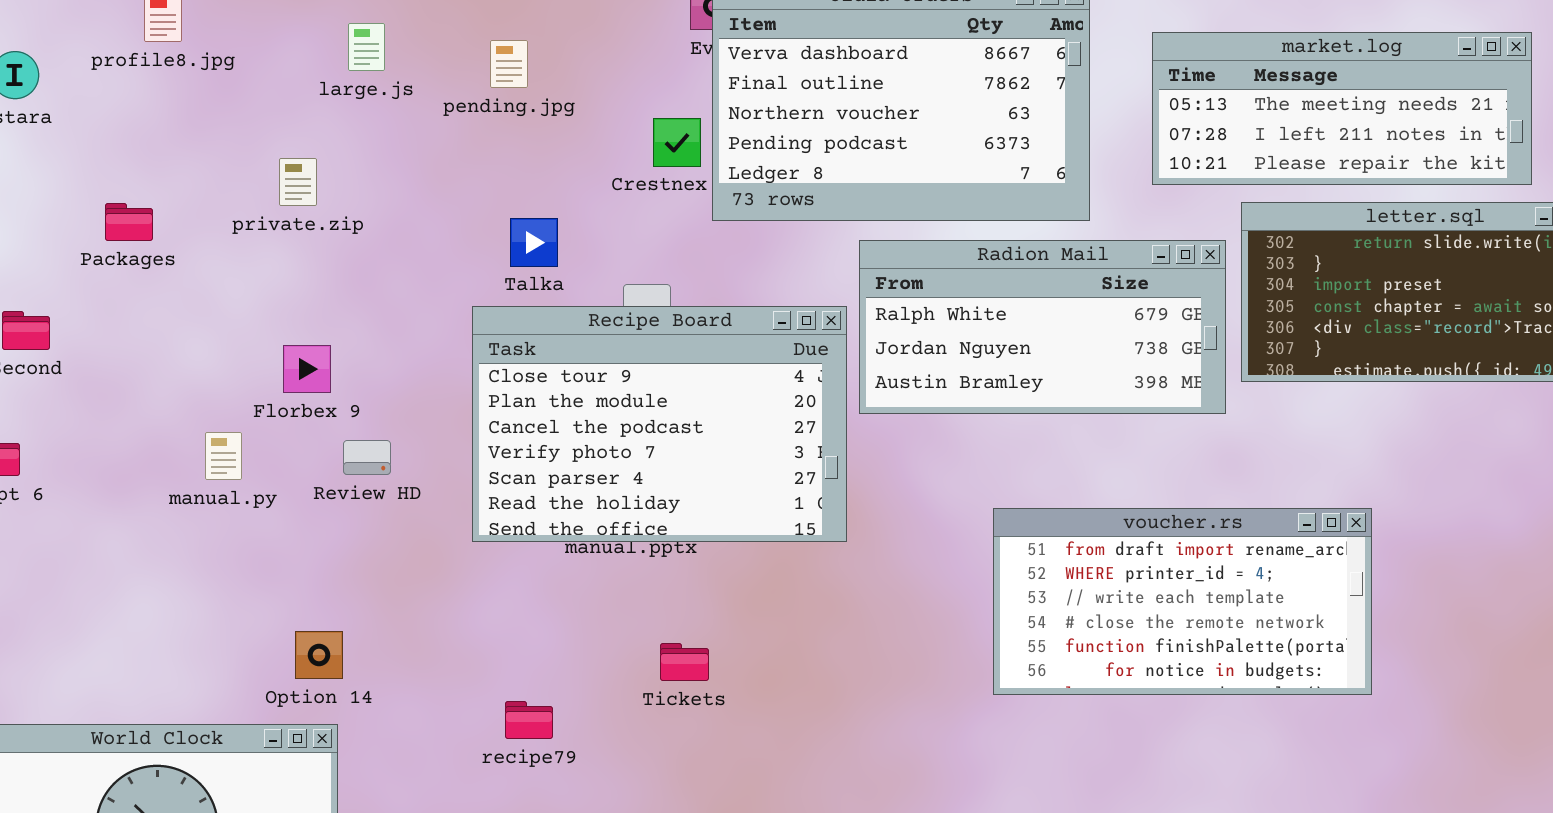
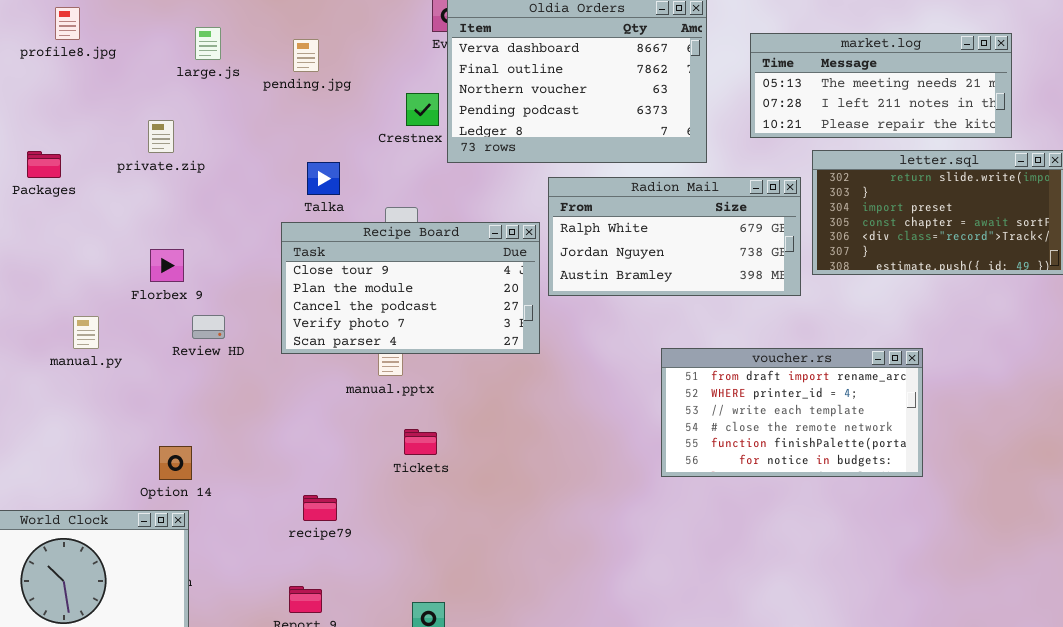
Recipe Board: [472,306,847,542] -> [281,222,540,354], resized
manual.py: [205,432,242,480] -> [73,316,99,349], moved
voucher.rs: [993,508,1372,695] -> [661,348,923,477], moved
Tickets: [660,643,709,681] -> [404,429,437,455], moved

